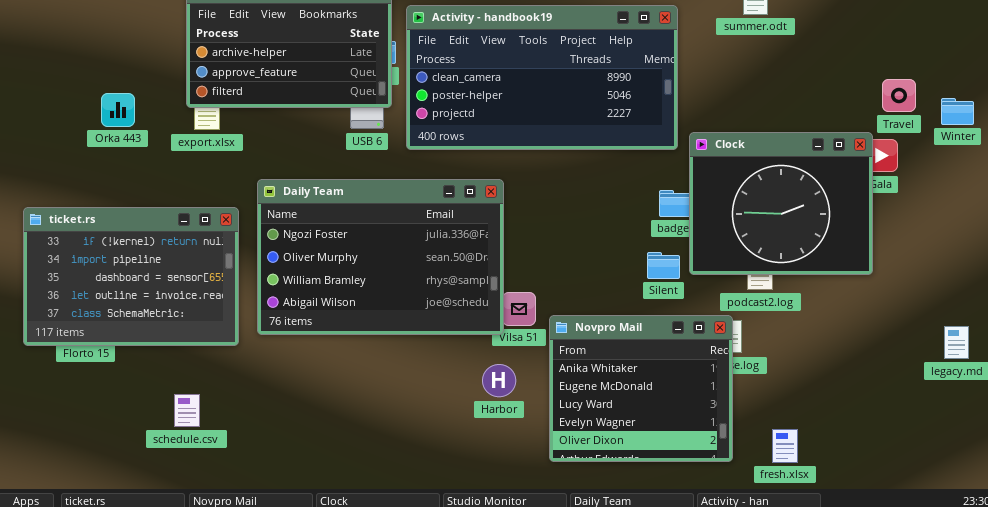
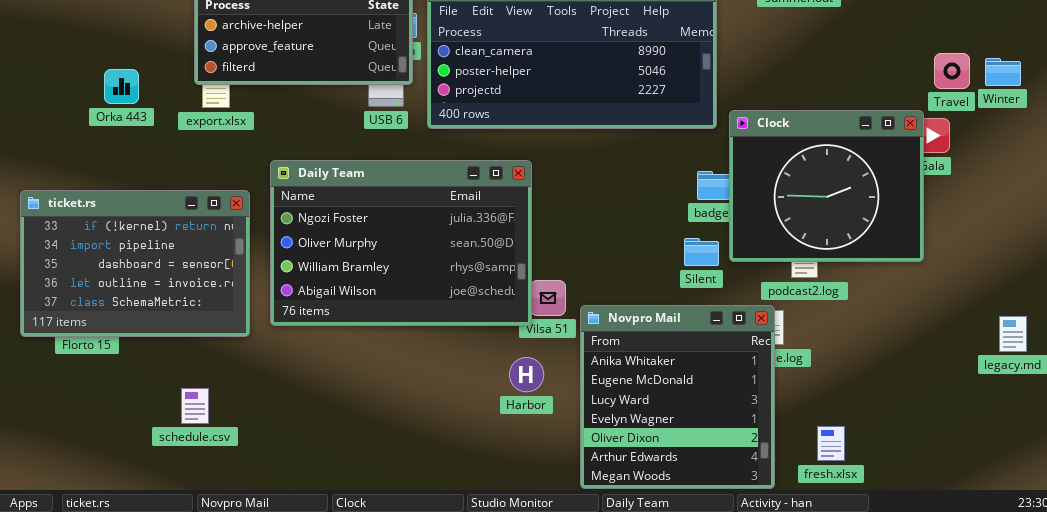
Winter: [941,98,974,125] -> [985,58,1021,86], moved
Novpro Mail: [549,315,733,462] -> [580,305,775,489], resized

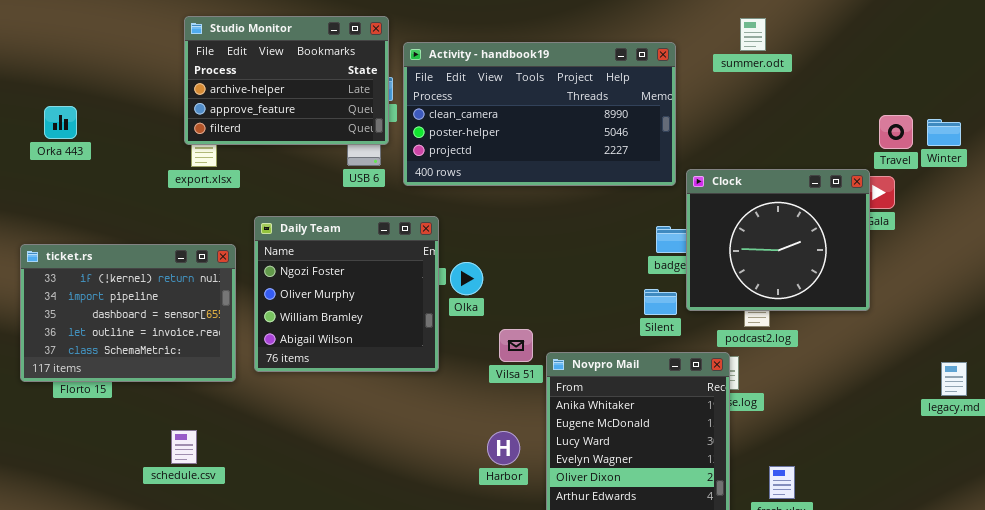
Orka 443: [104,69,139,104] -> [44,106,77,139], moved
Daily Team: [270,160,532,326] -> [254,216,439,372], resized
Harbor: [509,357,544,392] -> [487,431,520,465], moved

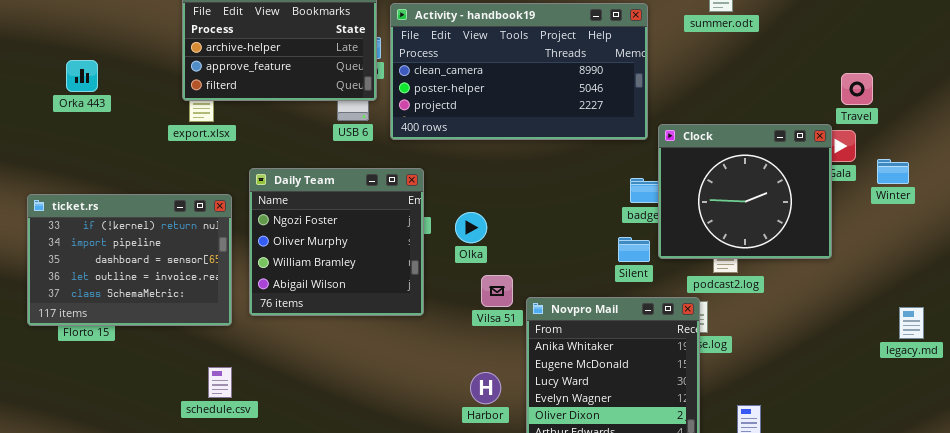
Orka 443: [44,106,77,139] -> [66,60,98,92], moved
Winter: [927,119,961,146] -> [877,159,909,184], moved
Olka: [450,262,483,295] -> [455,212,487,243], moved
schedule.csv: [171,430,197,464] -> [208,367,232,398], moved

